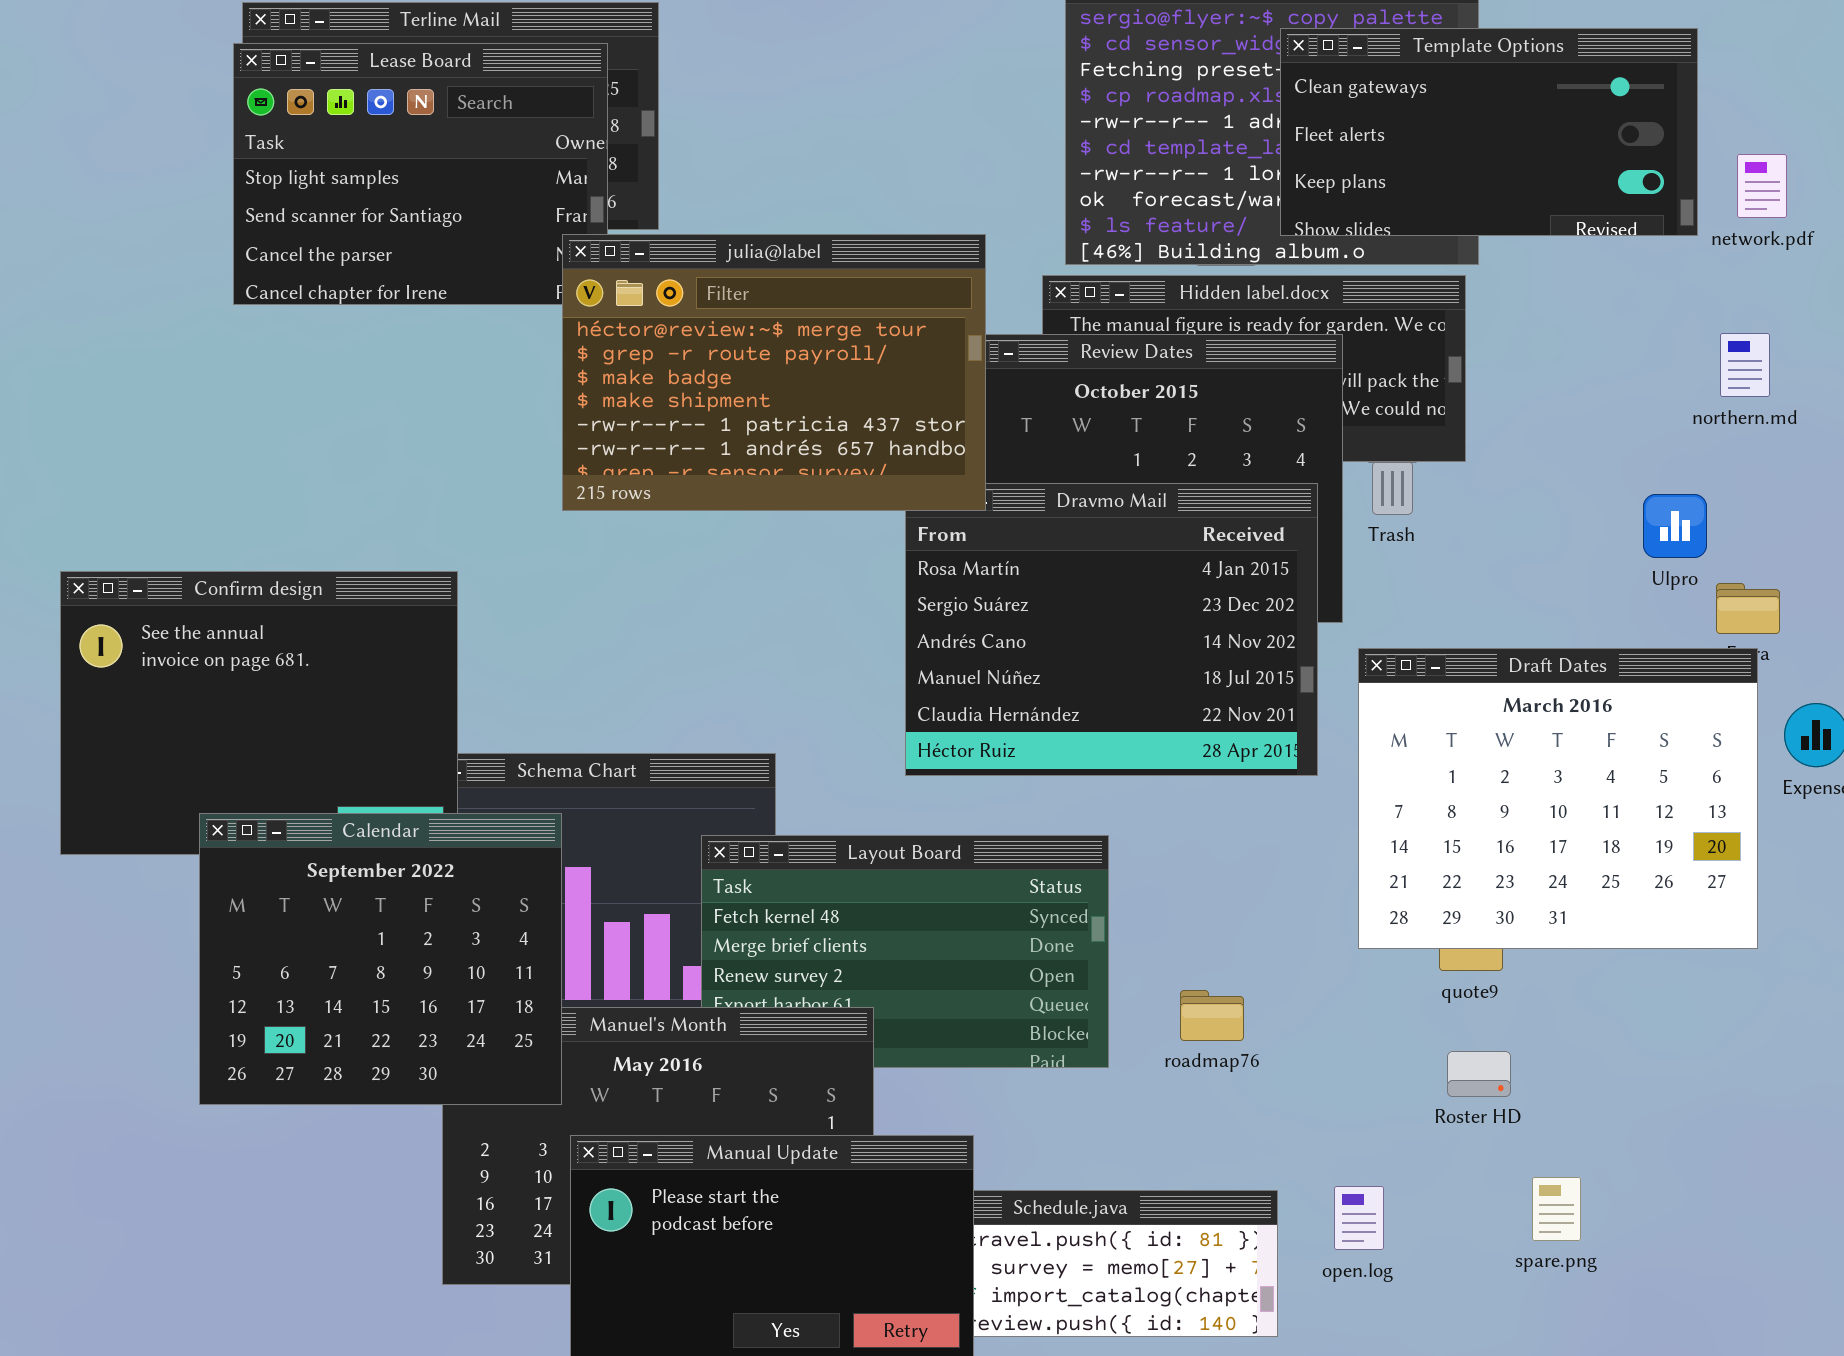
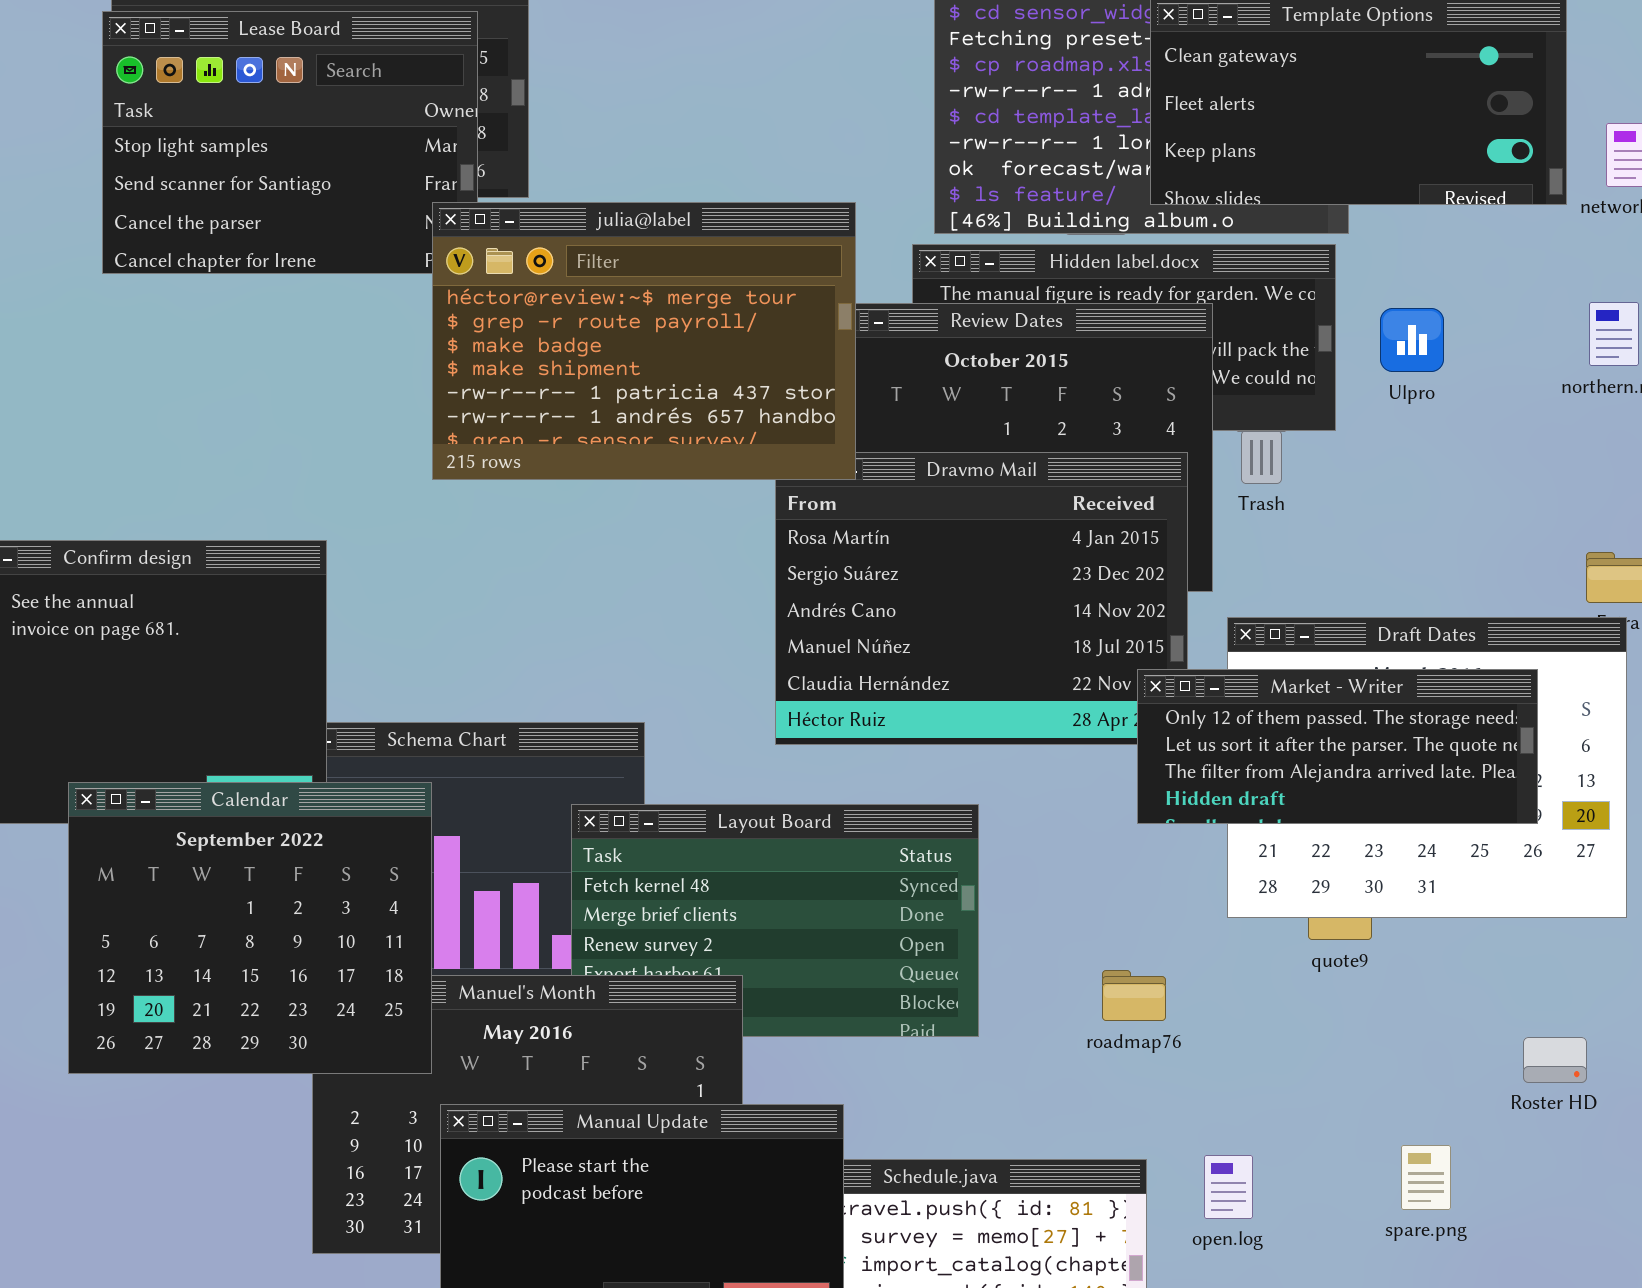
Ulpro: [1643,494,1707,558] -> [1380,308,1444,372], moved
Market - Writer: none -> [1137,669,1538,824], opened
roadmap76: [1180,990,1244,1041] -> [1102,970,1166,1021], moved
Roster HD: [1447,1051,1511,1097] -> [1523,1037,1587,1083], moved

